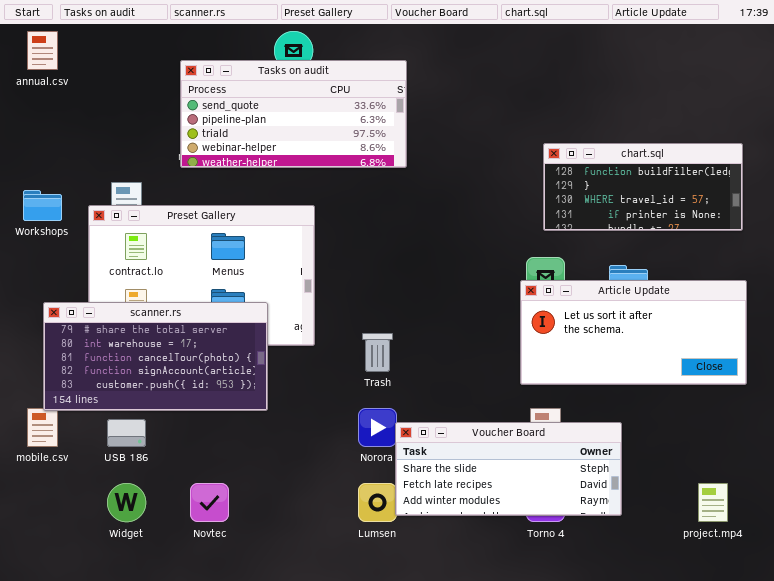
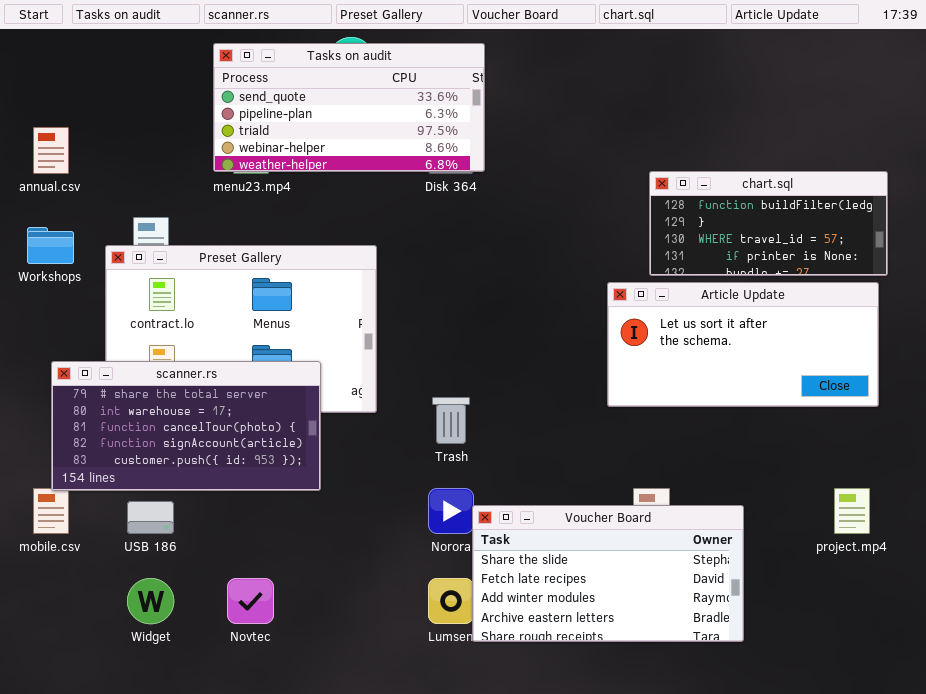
annual.csv: [27,31,58,70] -> [33,127,69,174], moved
Tasks on audit: [180,60,407,168] -> [213,43,485,172], moved
Article Update: [520,280,747,385] -> [607,282,879,407], moved
Voucher Board: [395,422,622,516] -> [472,505,744,642], resized
project.mp4: [698,483,728,522] -> [834,488,870,534], moved

